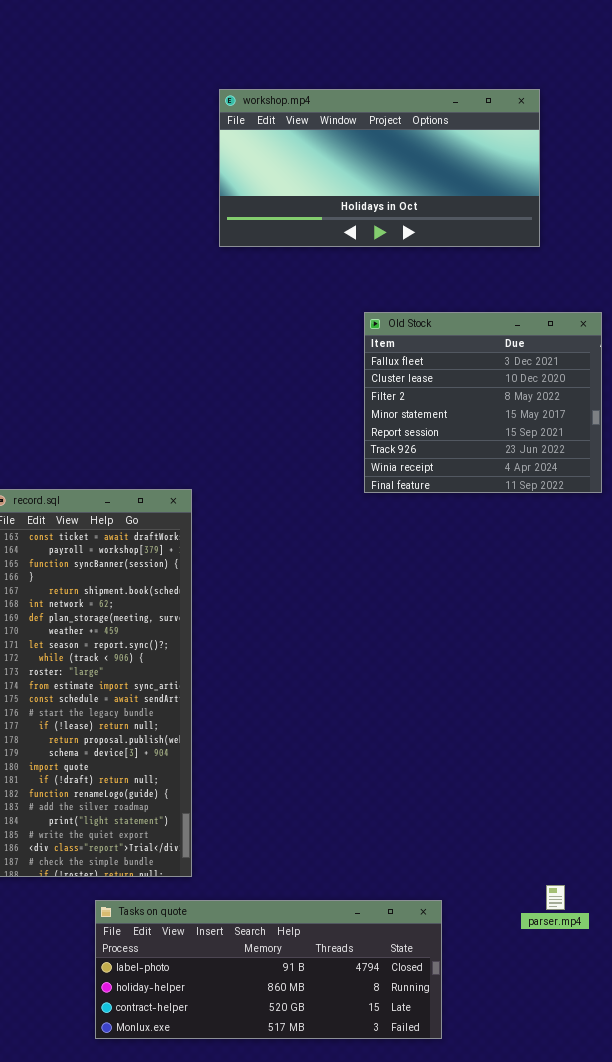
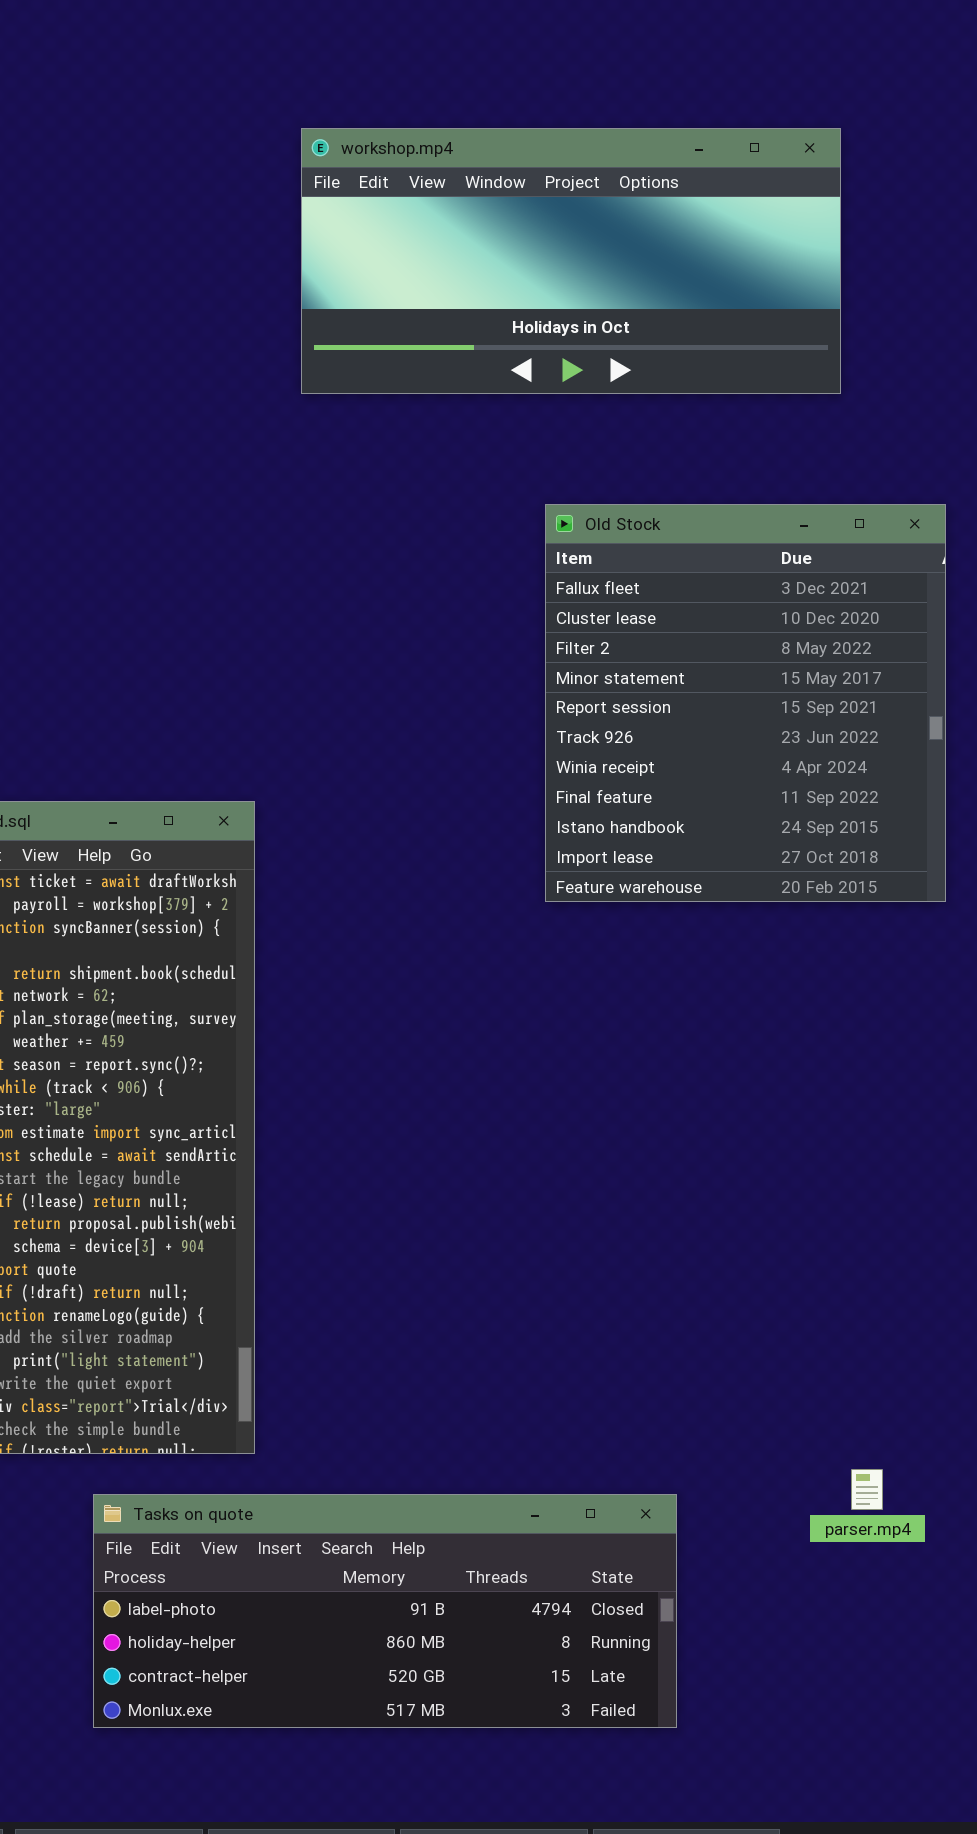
Old Stock: [364,312,602,493] -> [545,504,946,902], resized

